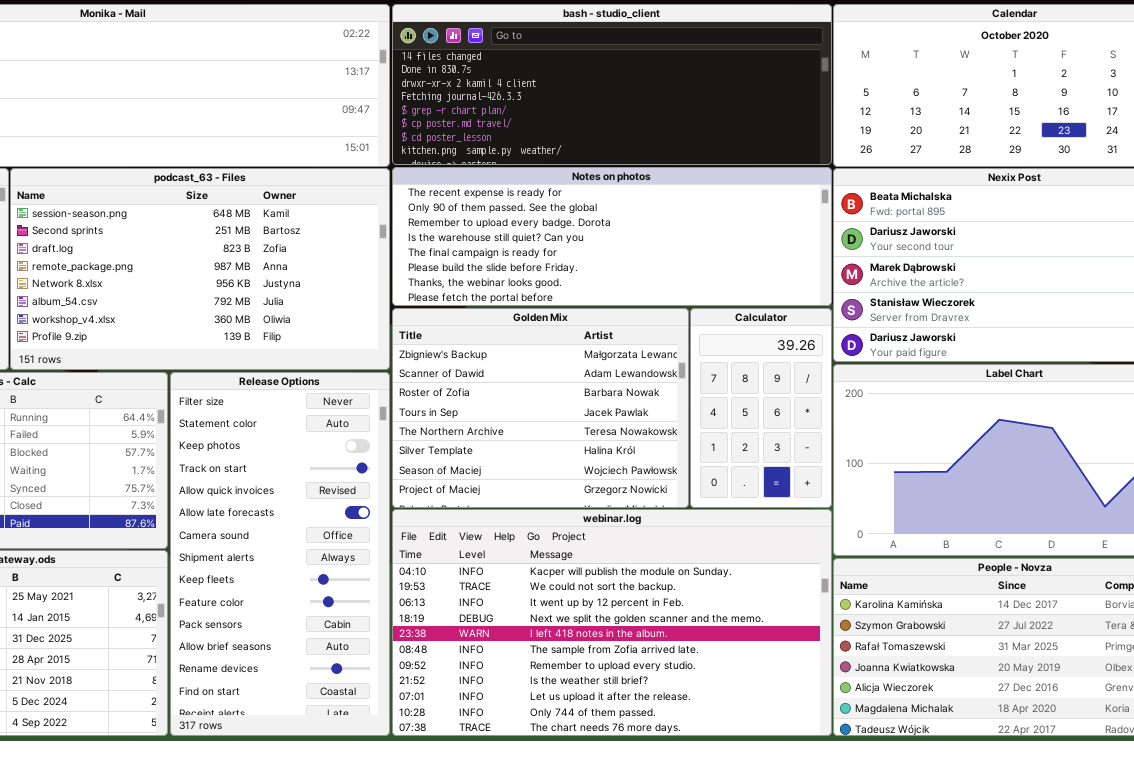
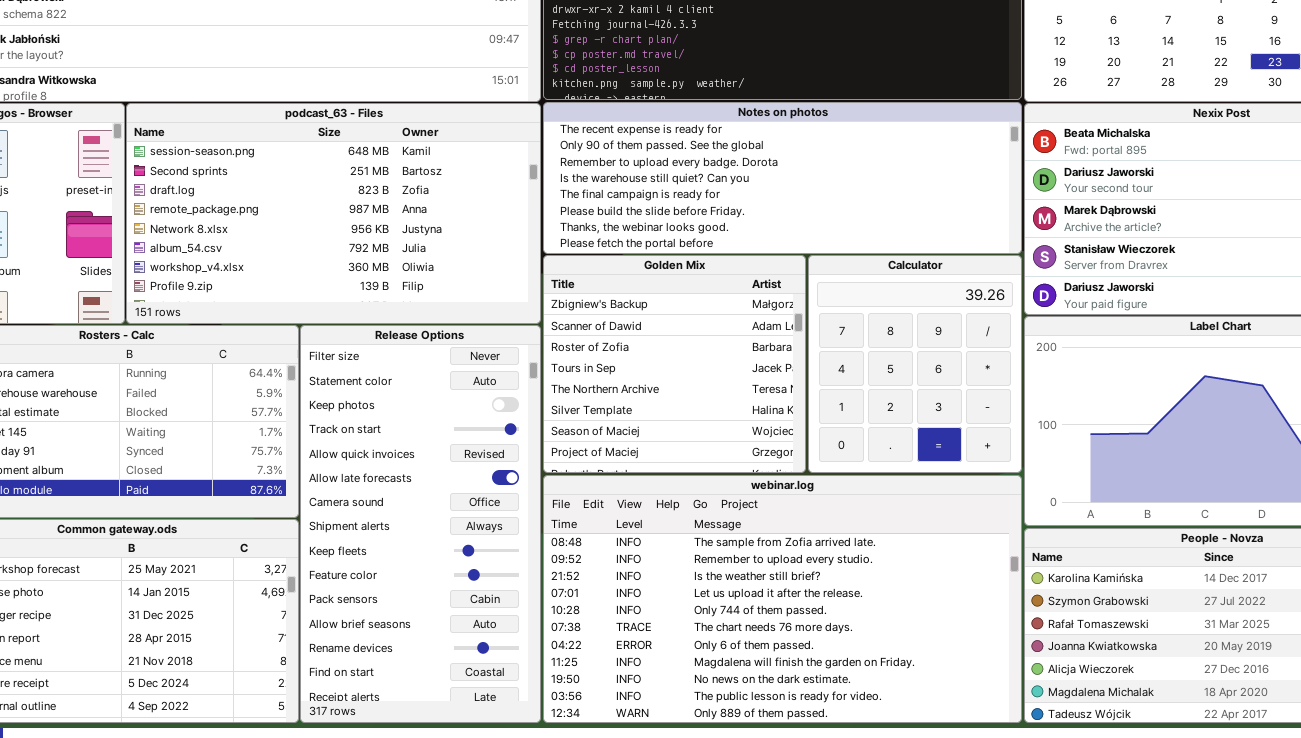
Golden Mix: [392,308,689,508] -> [543,255,806,473], resized
Calculator: [690,308,832,508] -> [808,255,1022,473], resized
webinar.log: [392,509,832,736] -> [543,475,1022,723], scrolled down 5 rows

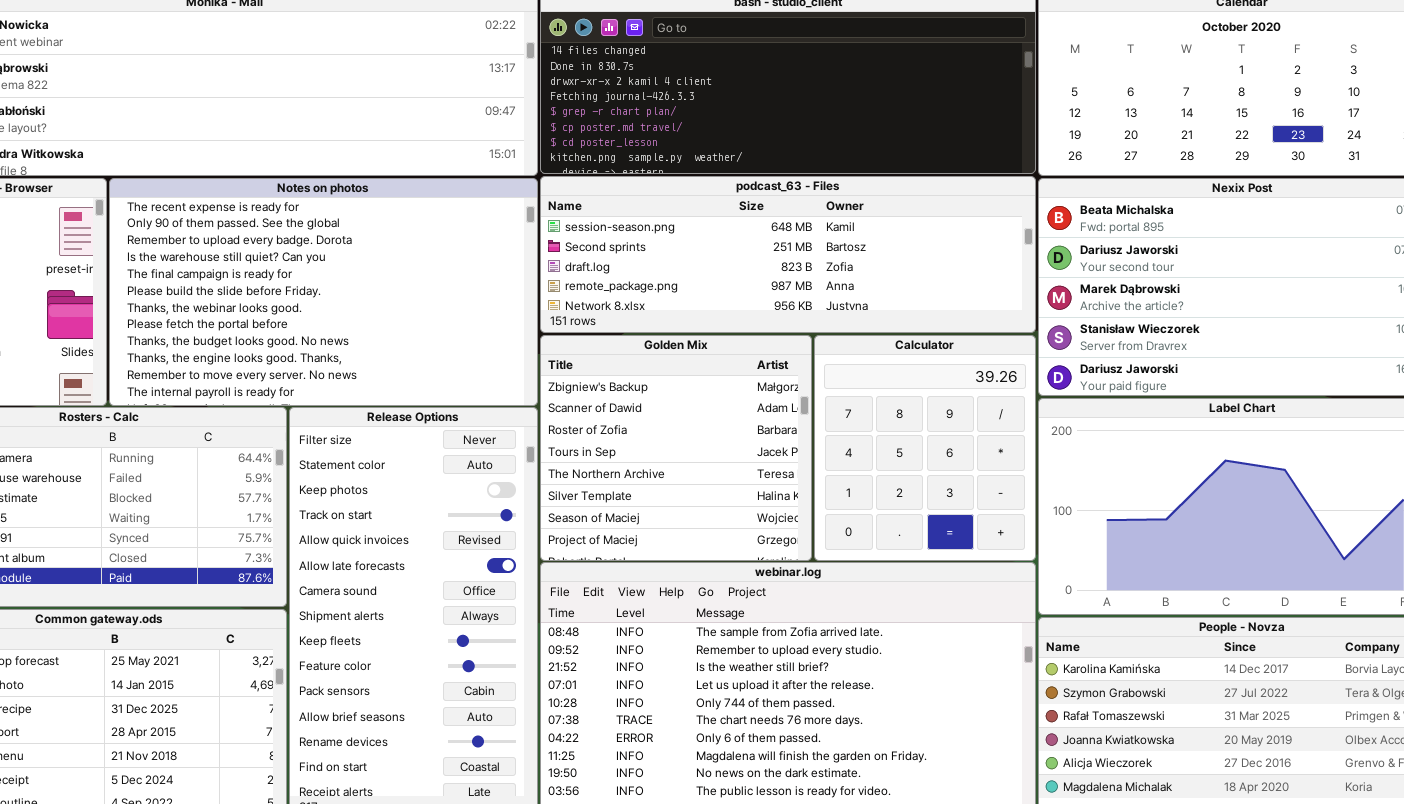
Notes on photos: [543,102,1022,254] -> [109,178,538,406], moved, resized
podcast_63 - Files: [126,103,541,324] -> [540,176,1036,333], moved, resized

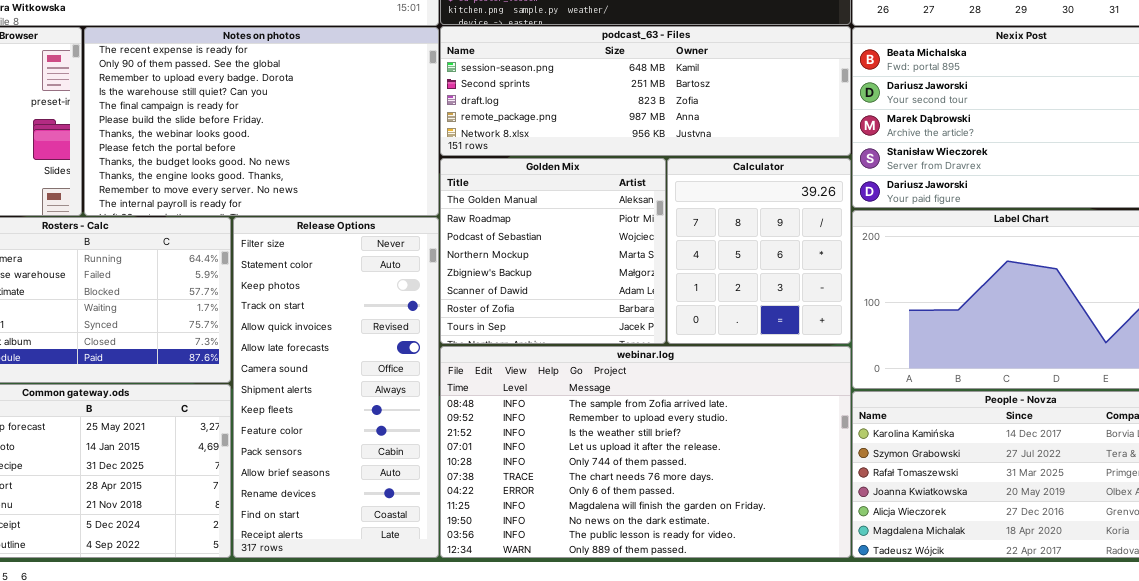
Golden Mix: [540,335,812,561] -> [440,158,666,344], scrolled up 4 rows

